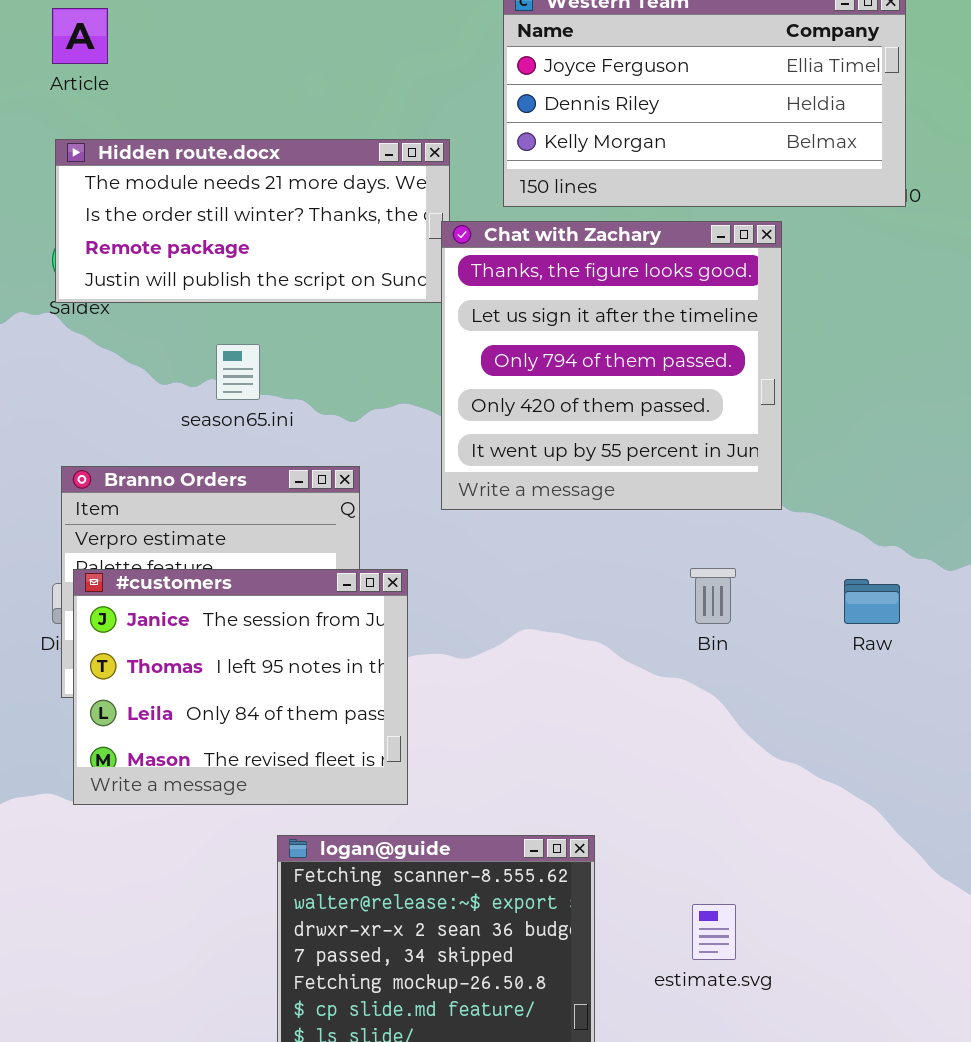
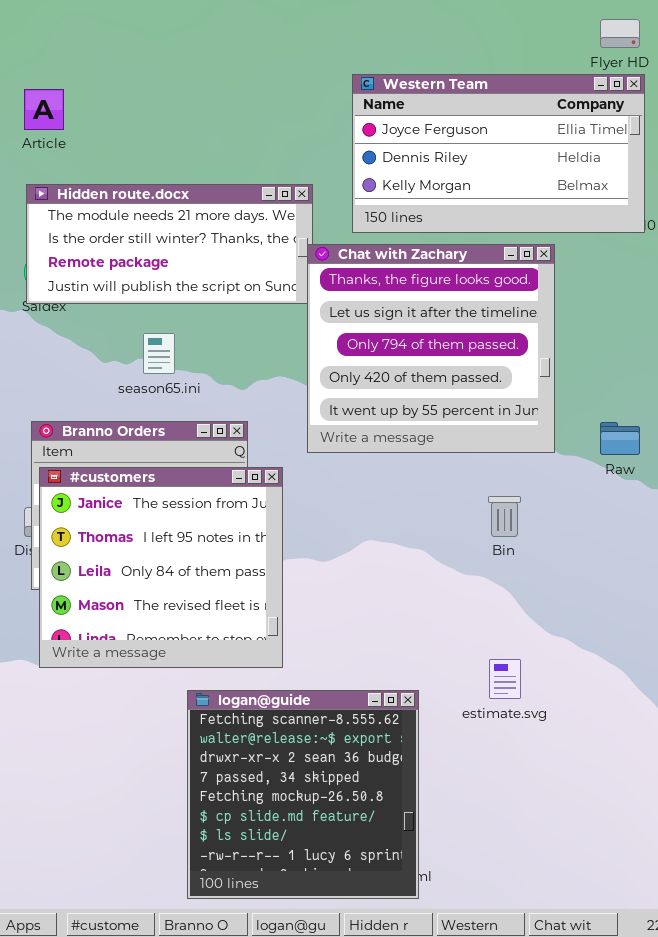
#customers: [73,569,408,805] -> [39,467,283,668], resized
Raw: [844,579,900,624] -> [600,422,640,455], moved
estimate.svg: [692,904,736,960] -> [489,659,521,699], moved

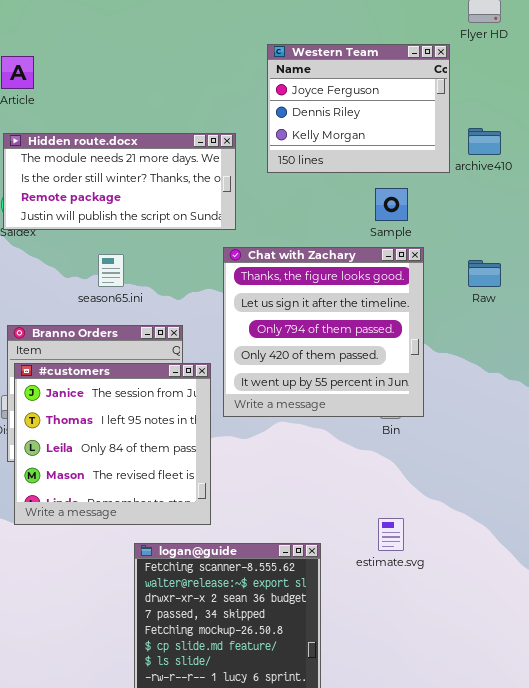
Western Team: [352,74,645,233] -> [267,44,450,173], resized
Chat with Zachary: [307,244,555,453] -> [223,247,424,417], moved
Raw: [600,422,640,455] -> [468,260,501,287], moved

